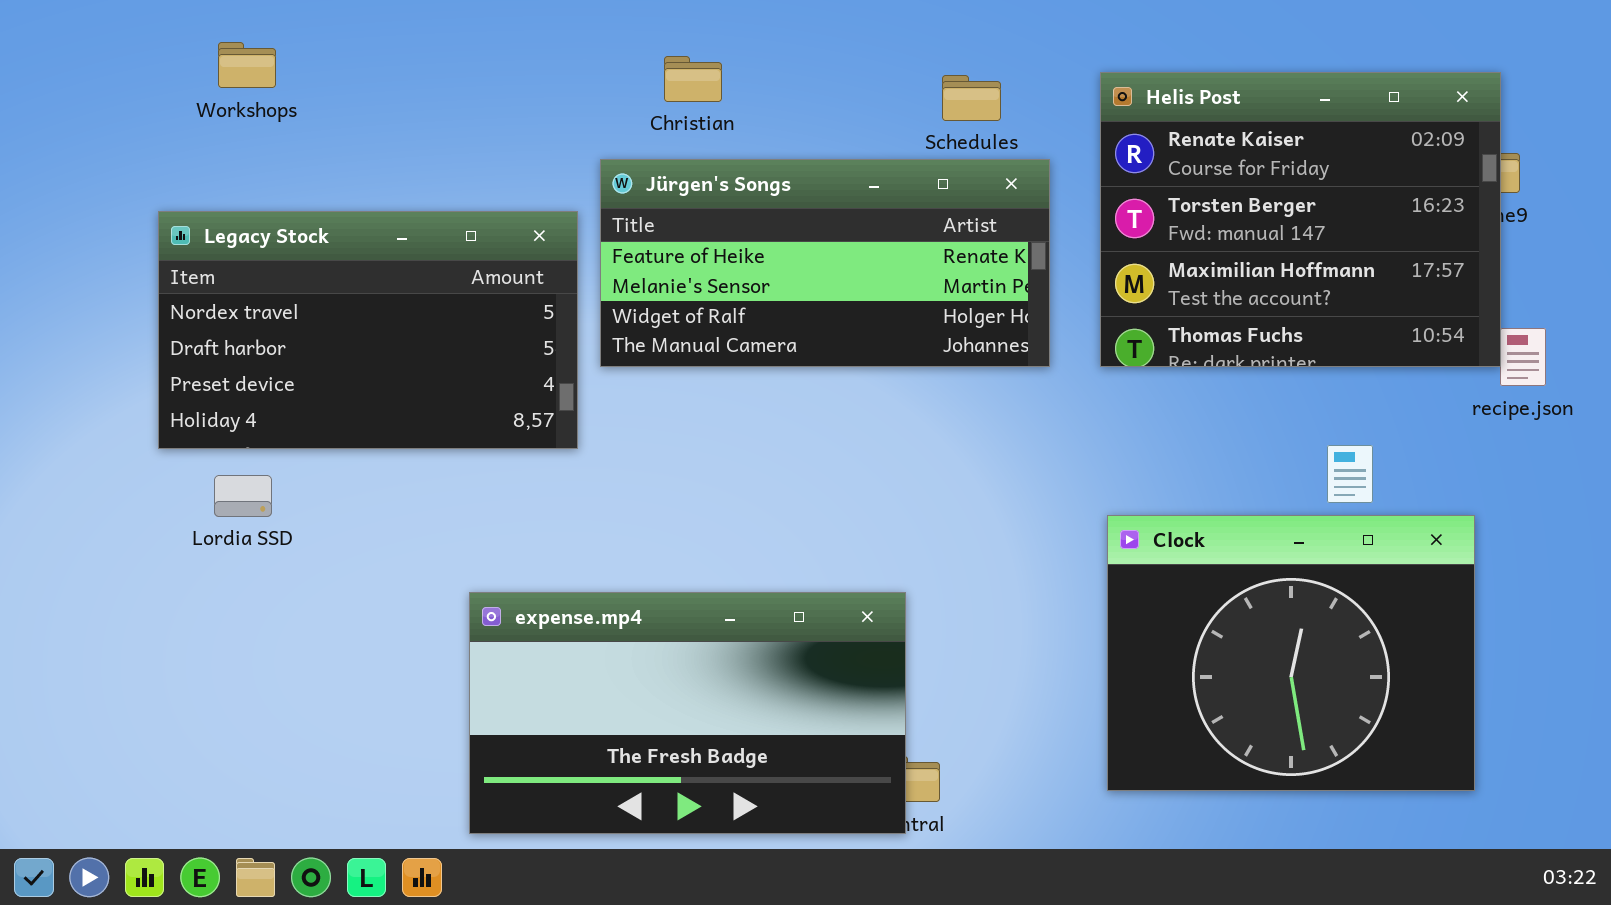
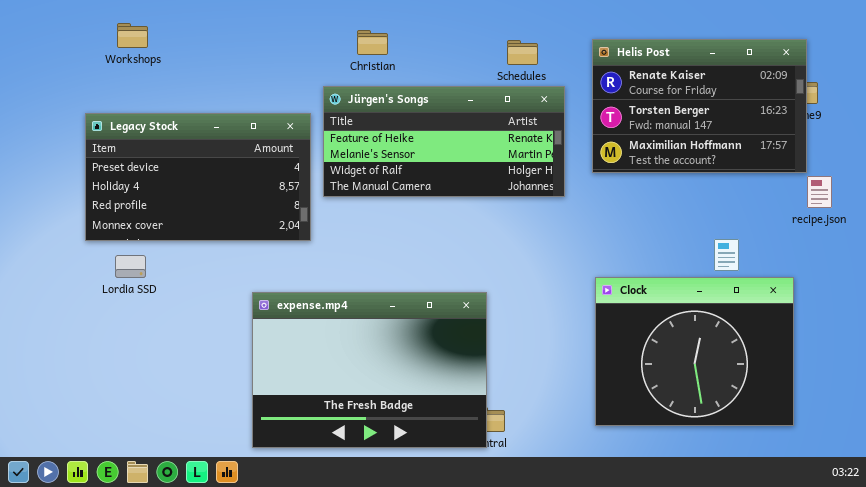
Helis Post: [1100,72,1501,367] -> [592,39,807,173], resized
Legacy Stock: [158,211,578,449] -> [85,113,311,241], scrolled down 2 rows
expense.mp4: [469,592,906,834] -> [252,292,487,448], resized

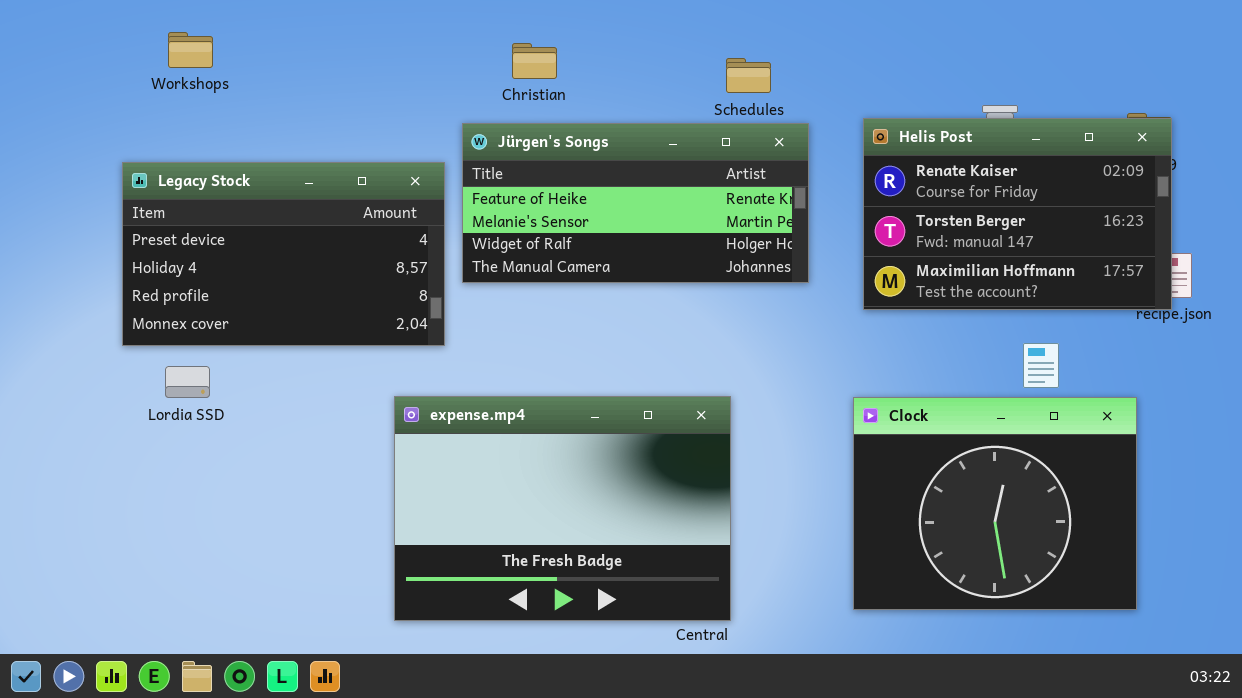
Helis Post: [592,39,807,173] -> [863,118,1172,310], moved
expense.mp4: [252,292,487,448] -> [394,396,731,621], moved

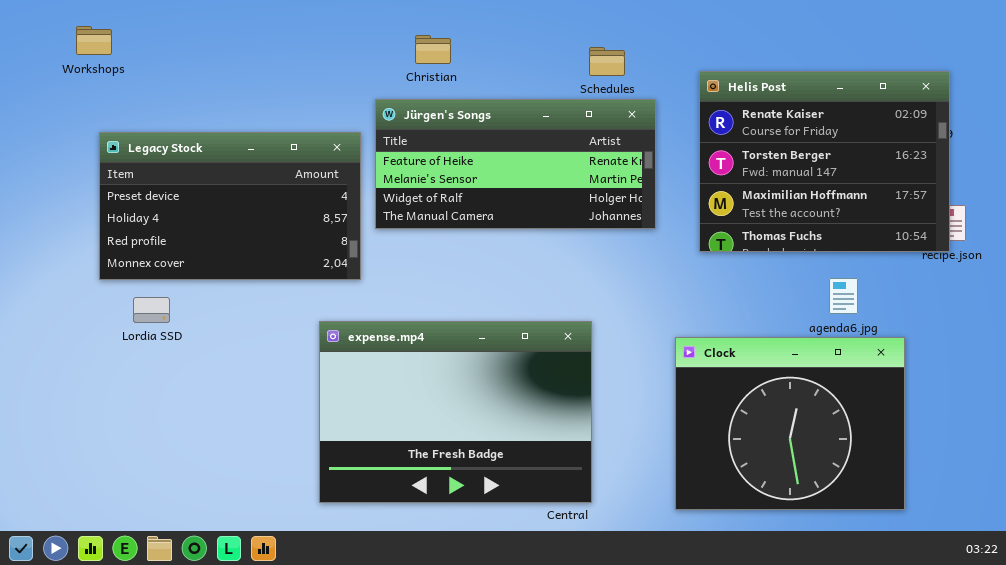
Workshops: [168,32,213,68] -> [76,26,112,55], moved
Helis Post: [863,118,1172,310] -> [699,71,950,252], resized
Clock: [853,397,1137,610] -> [675,337,905,510], moved

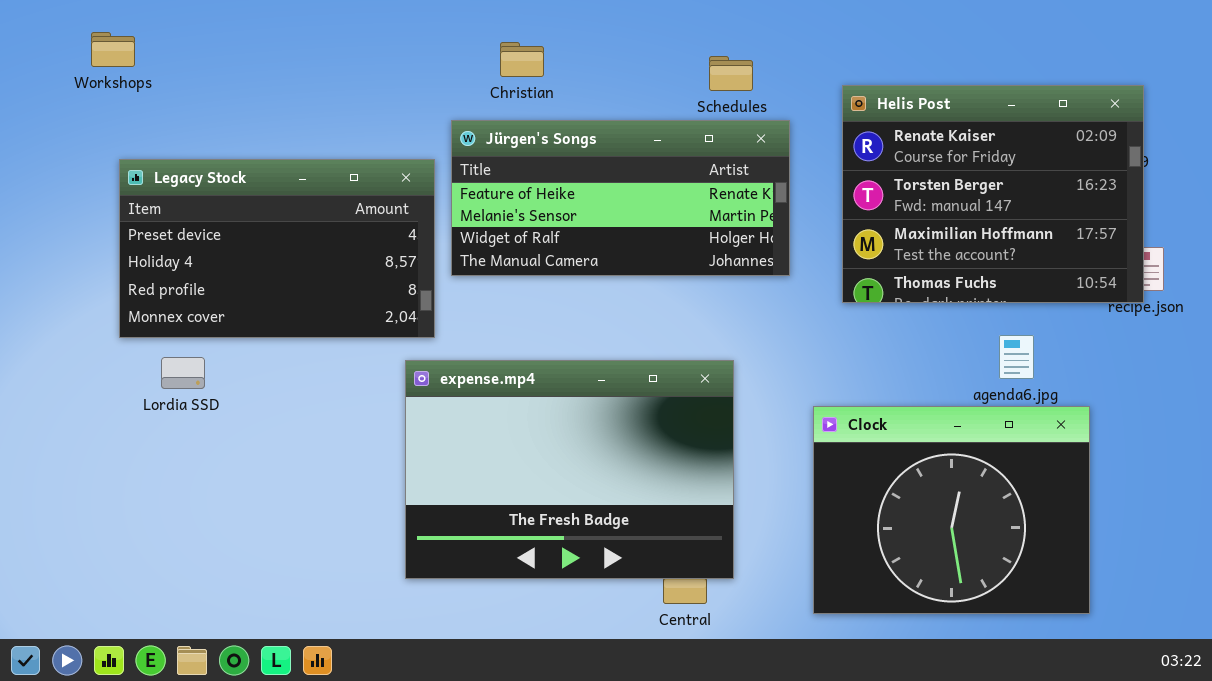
expense.mp4: [319,321,592,503] -> [405,360,734,579], moved

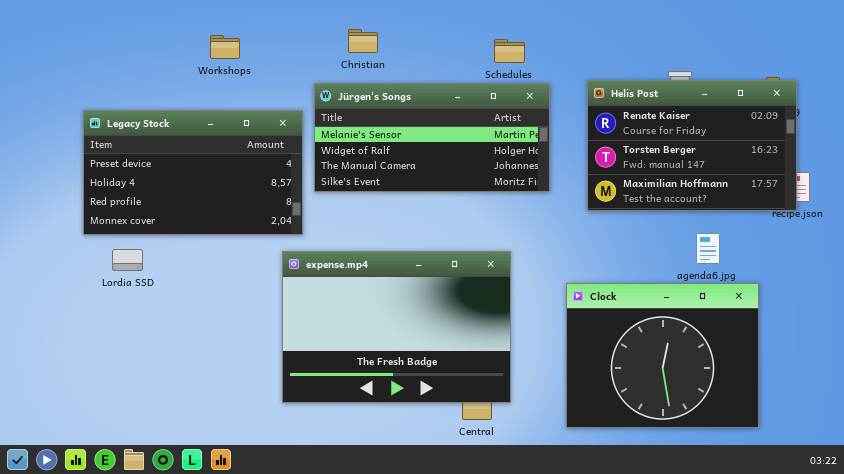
Workshops: [91,32,135,67] -> [210,35,240,59], moved
Helis Post: [842,85,1144,303] -> [587,80,797,211], resized
Jürgen's Songs: [451,120,790,276] -> [314,83,550,192], scrolled down 1 row

